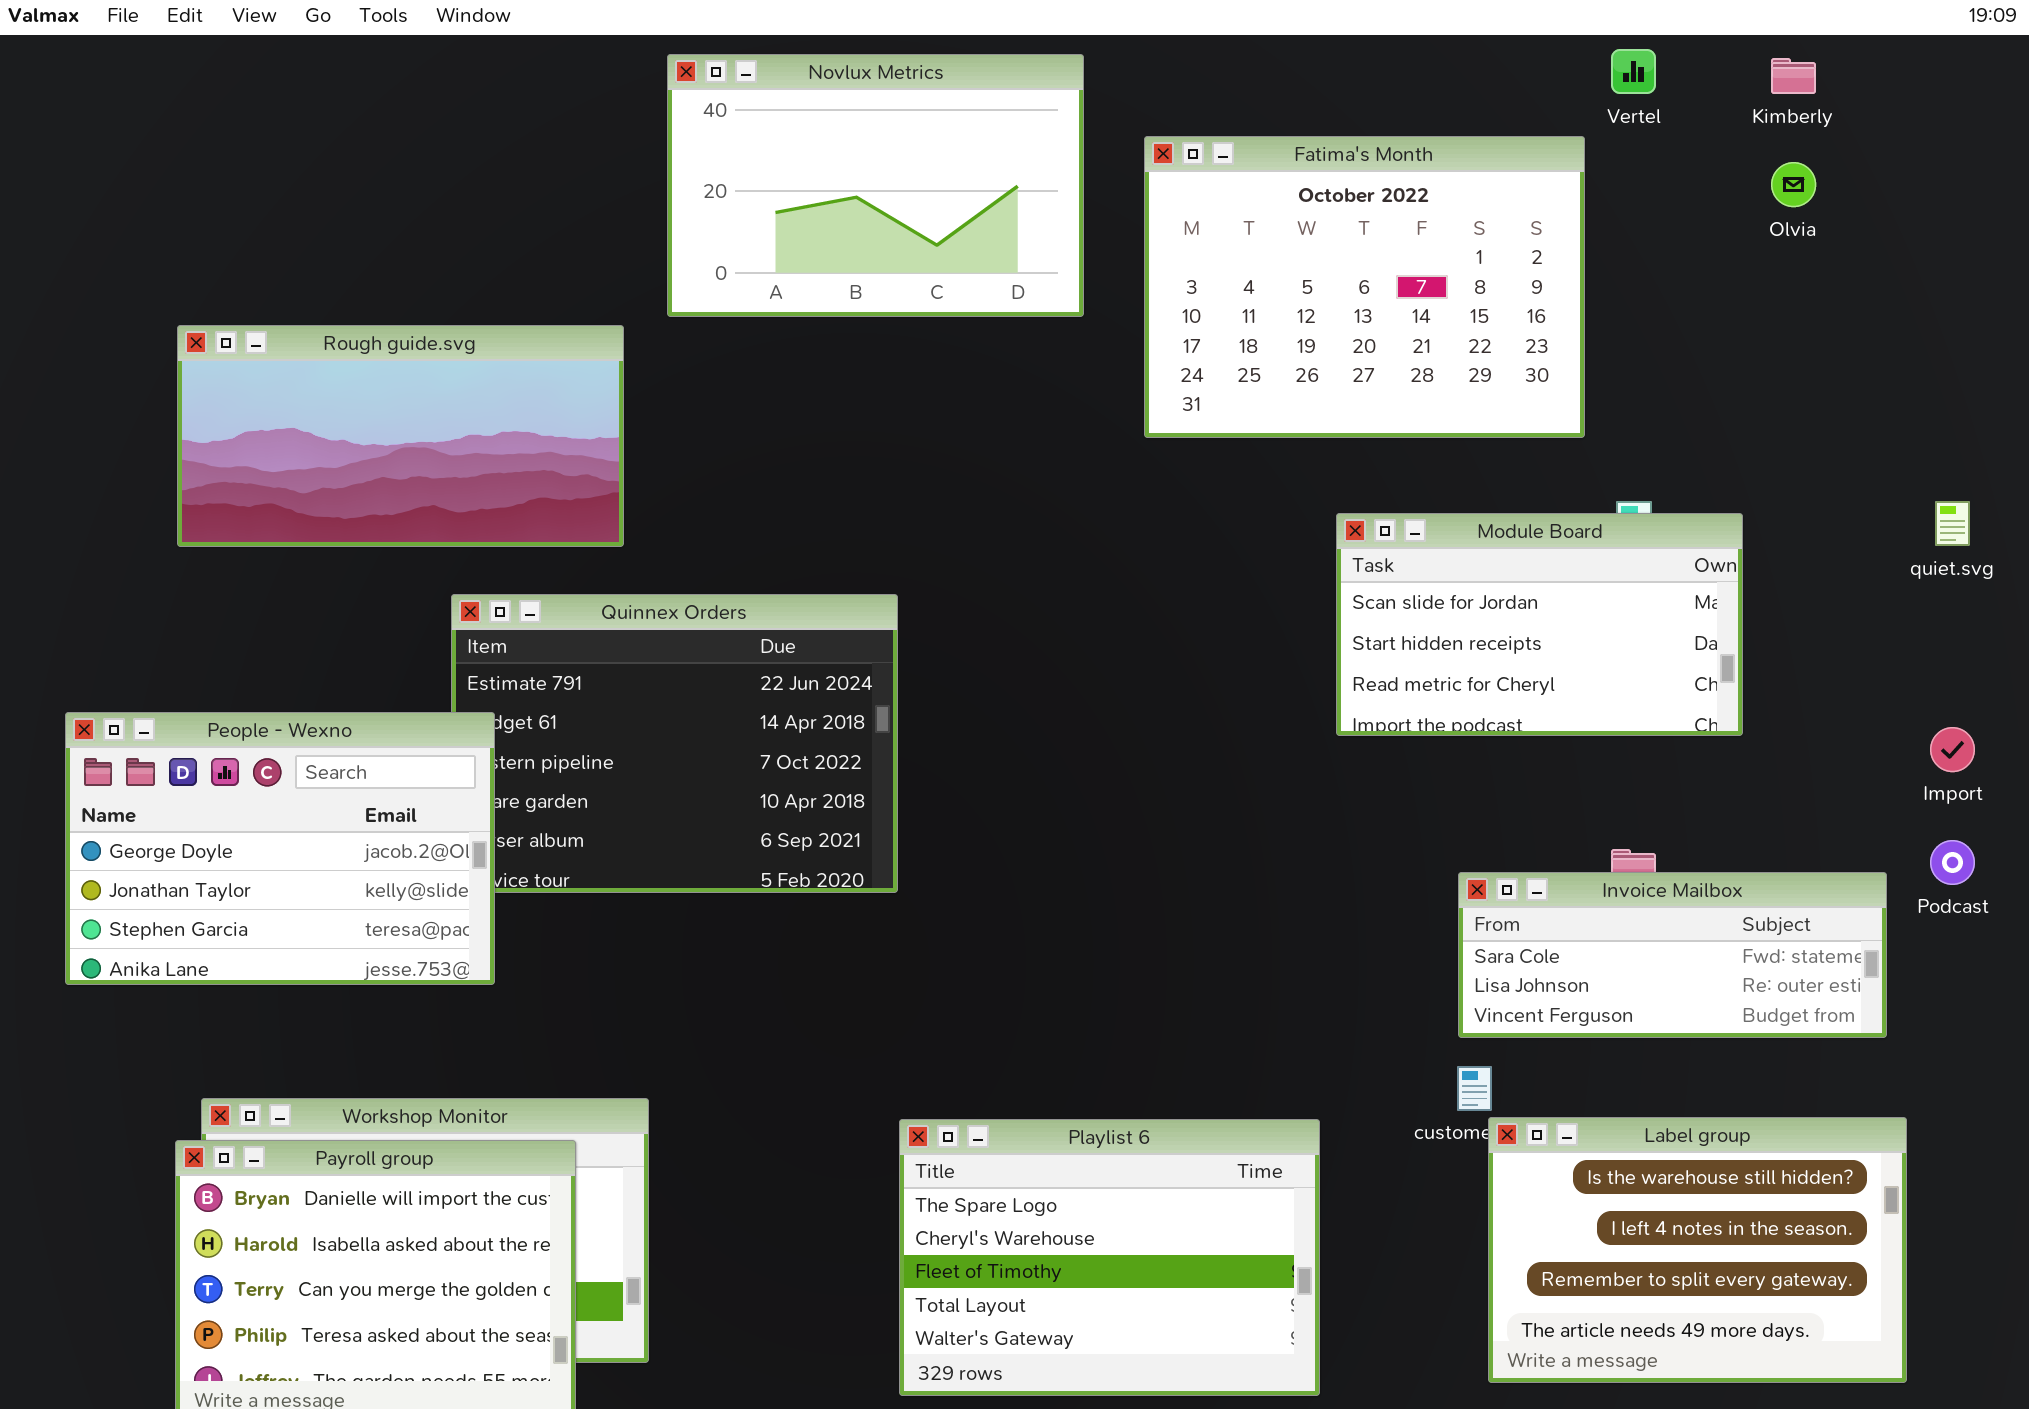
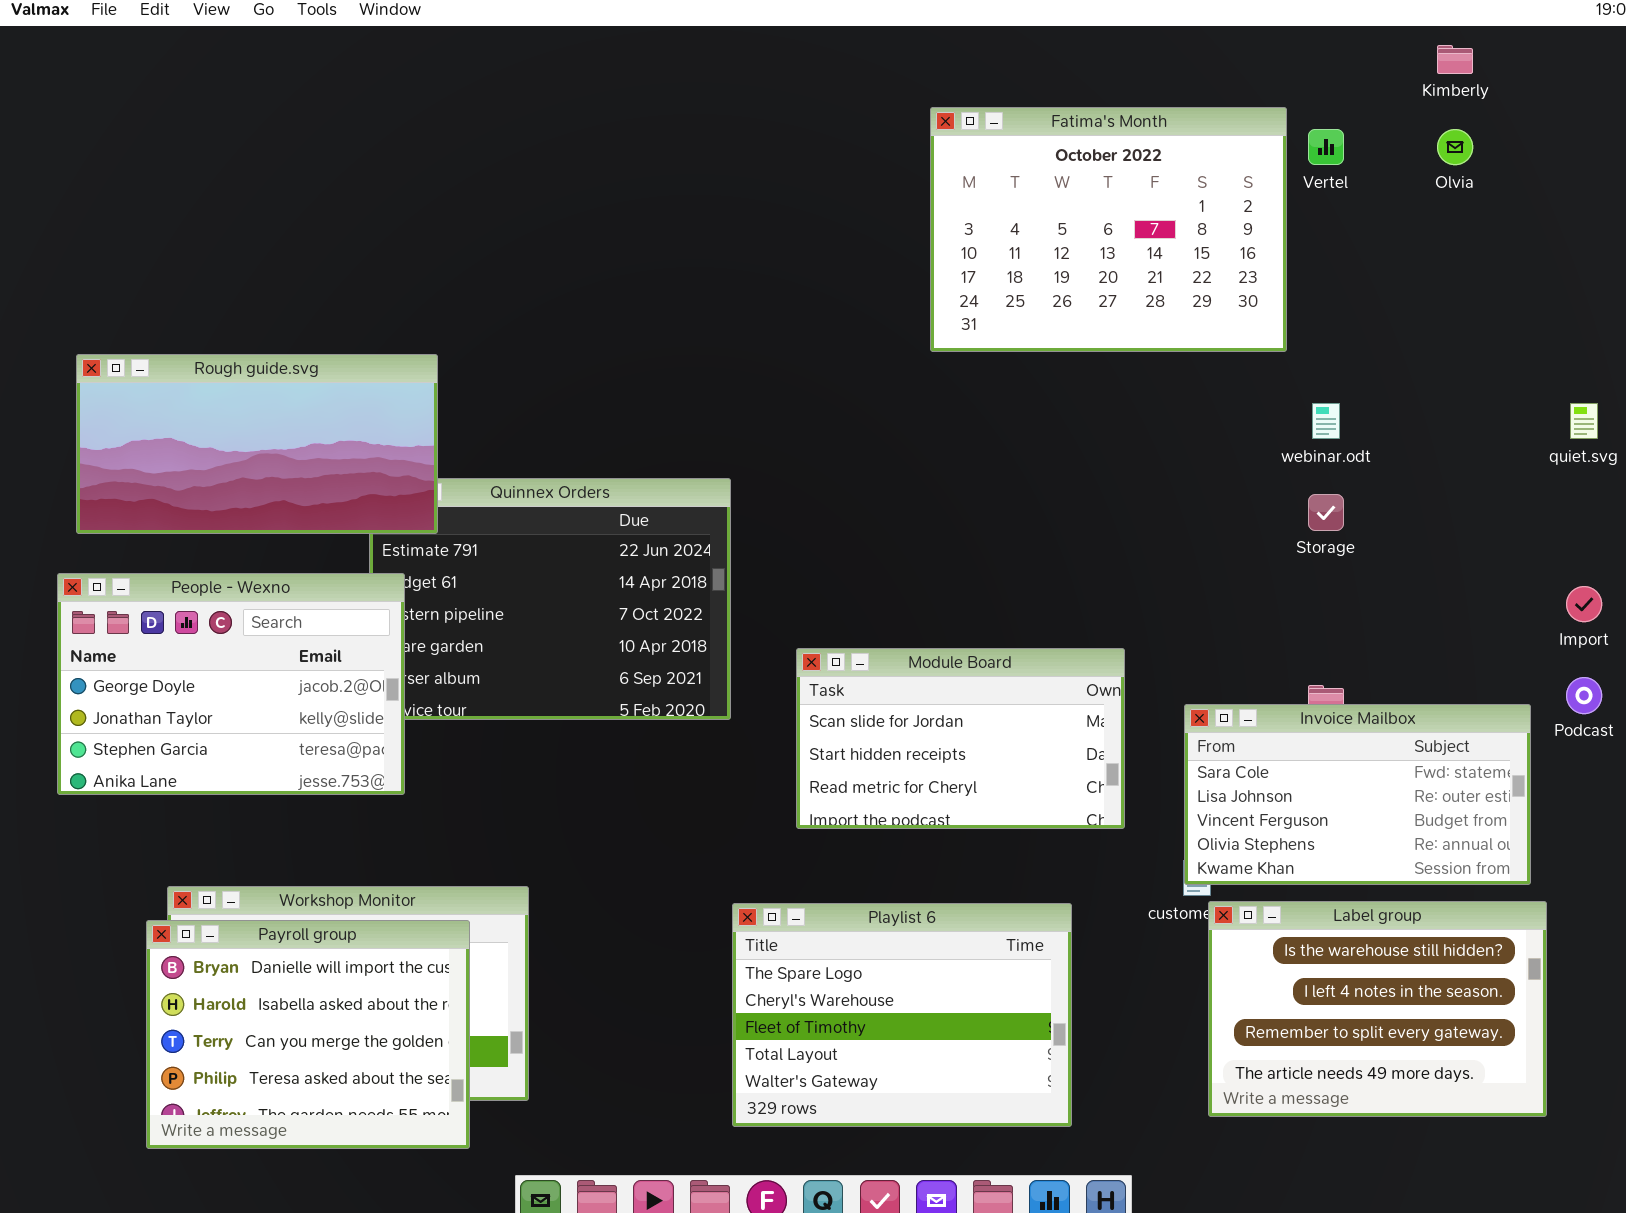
Vertel: [1611,49,1656,94] -> [1308,129,1344,165], moved
Novlux Metrics: [667,54,1084,317] -> none, closed
Rough guide.svg: [177,325,624,547] -> [76,354,438,534], moved
Module Board: [1336,513,1743,736] -> [796,648,1125,829], moved
Invoice Mailbox: [1458,872,1887,1038] -> [1184,704,1531,885], resized

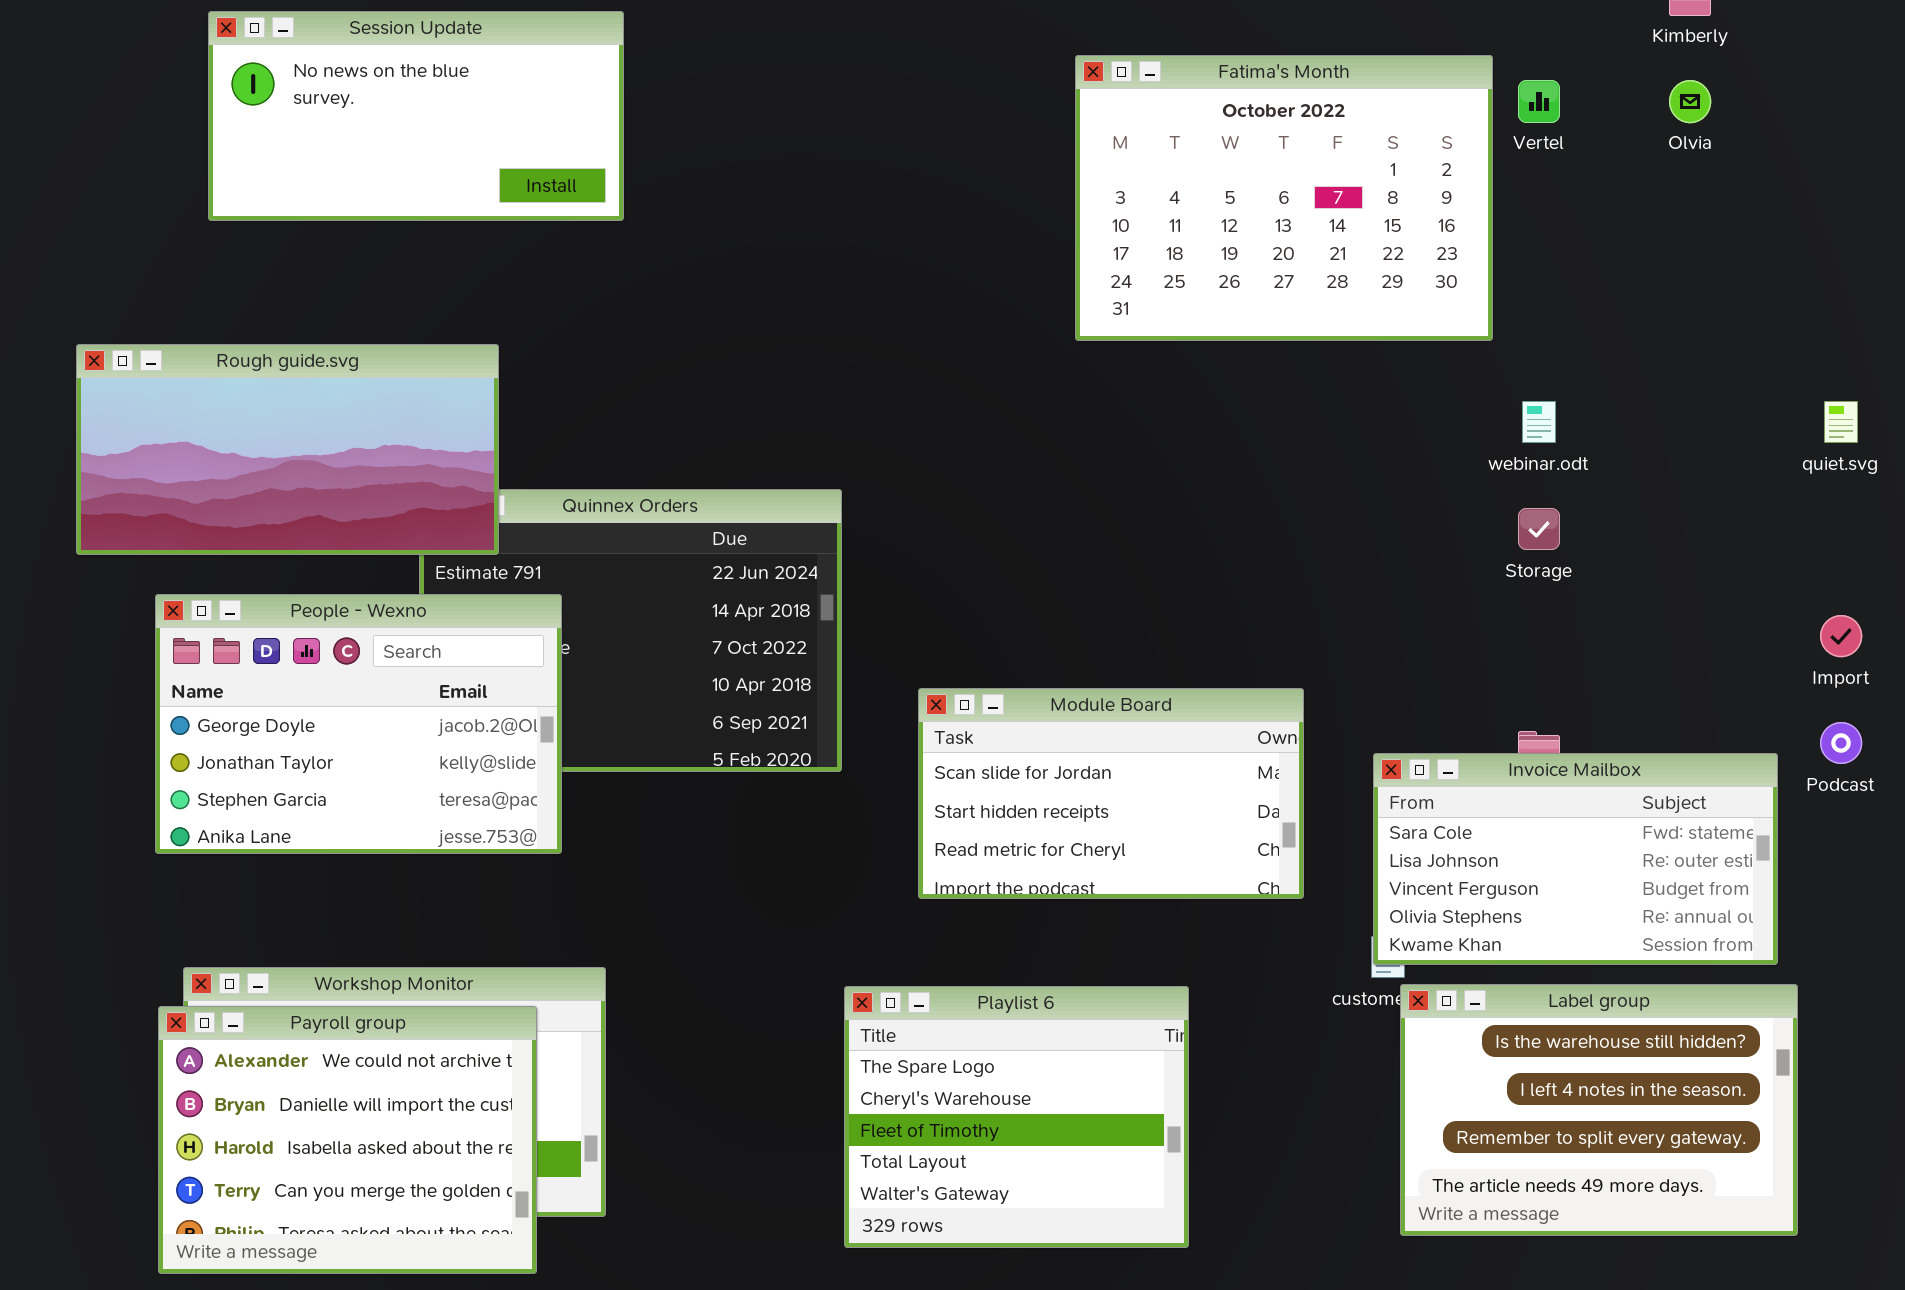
Session Update: none -> [208,11,624,221], opened
People - Wexno: [57,573,405,795] -> [155,594,562,854], moved
Playlist 6: [732,903,1072,1127] -> [844,986,1189,1248], resized
Payroll group: [146,920,470,1149] -> [158,1006,537,1274], scrolled up 1 row

